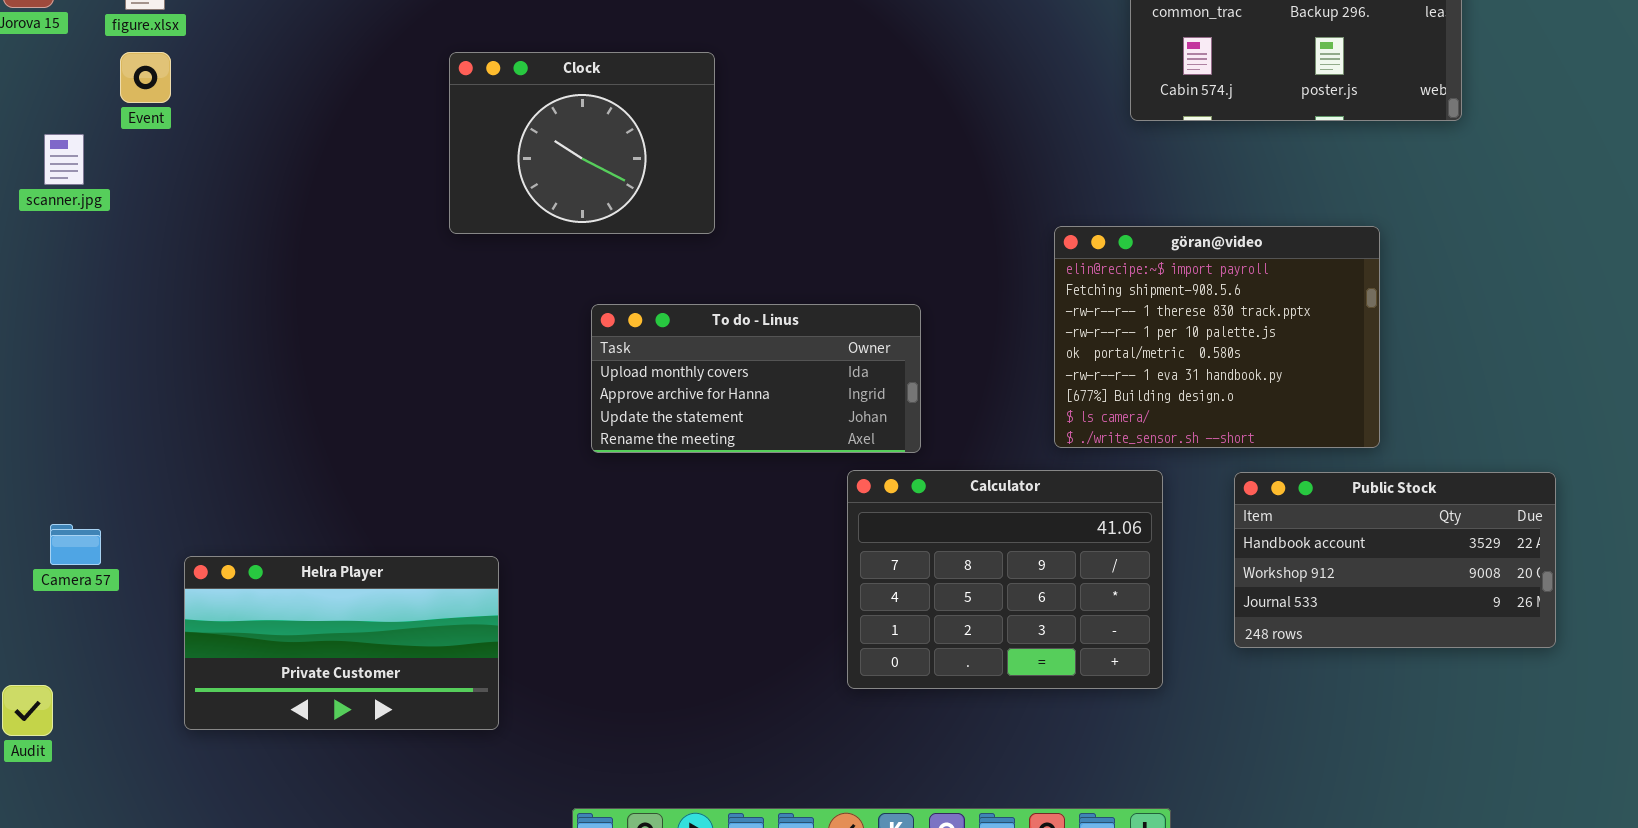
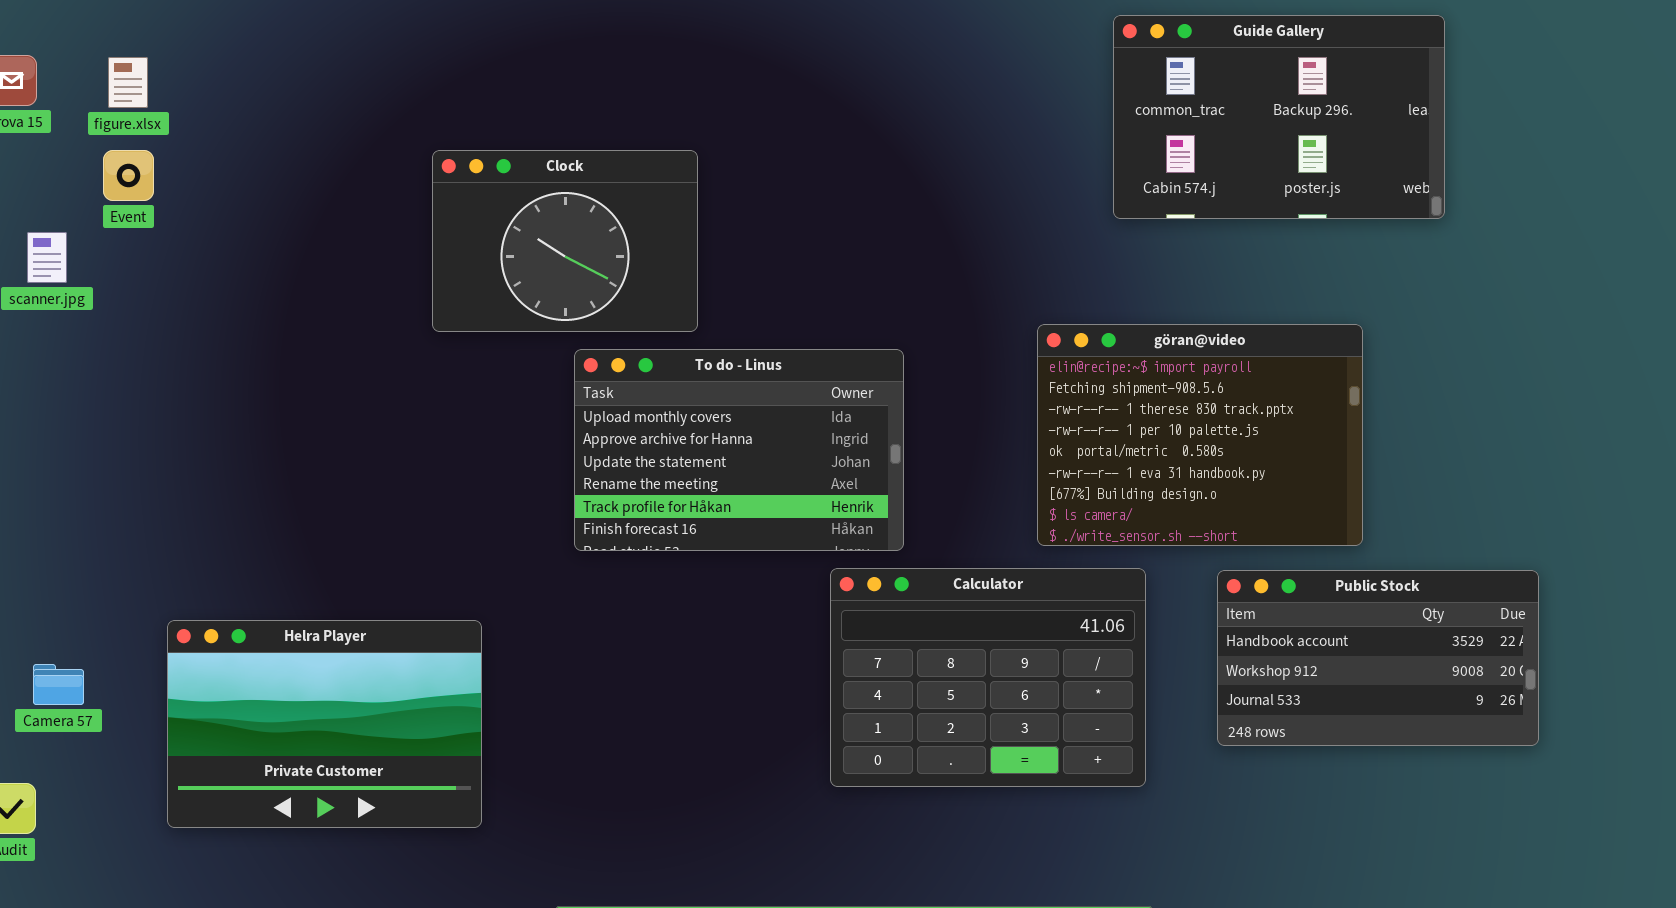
To do - Linus: [591,304,921,453] -> [574,349,904,551], resized
Camera 57: [50,524,101,565] -> [33,664,84,705], moved
Helra Player: [184,556,499,730] -> [167,620,482,828], resized

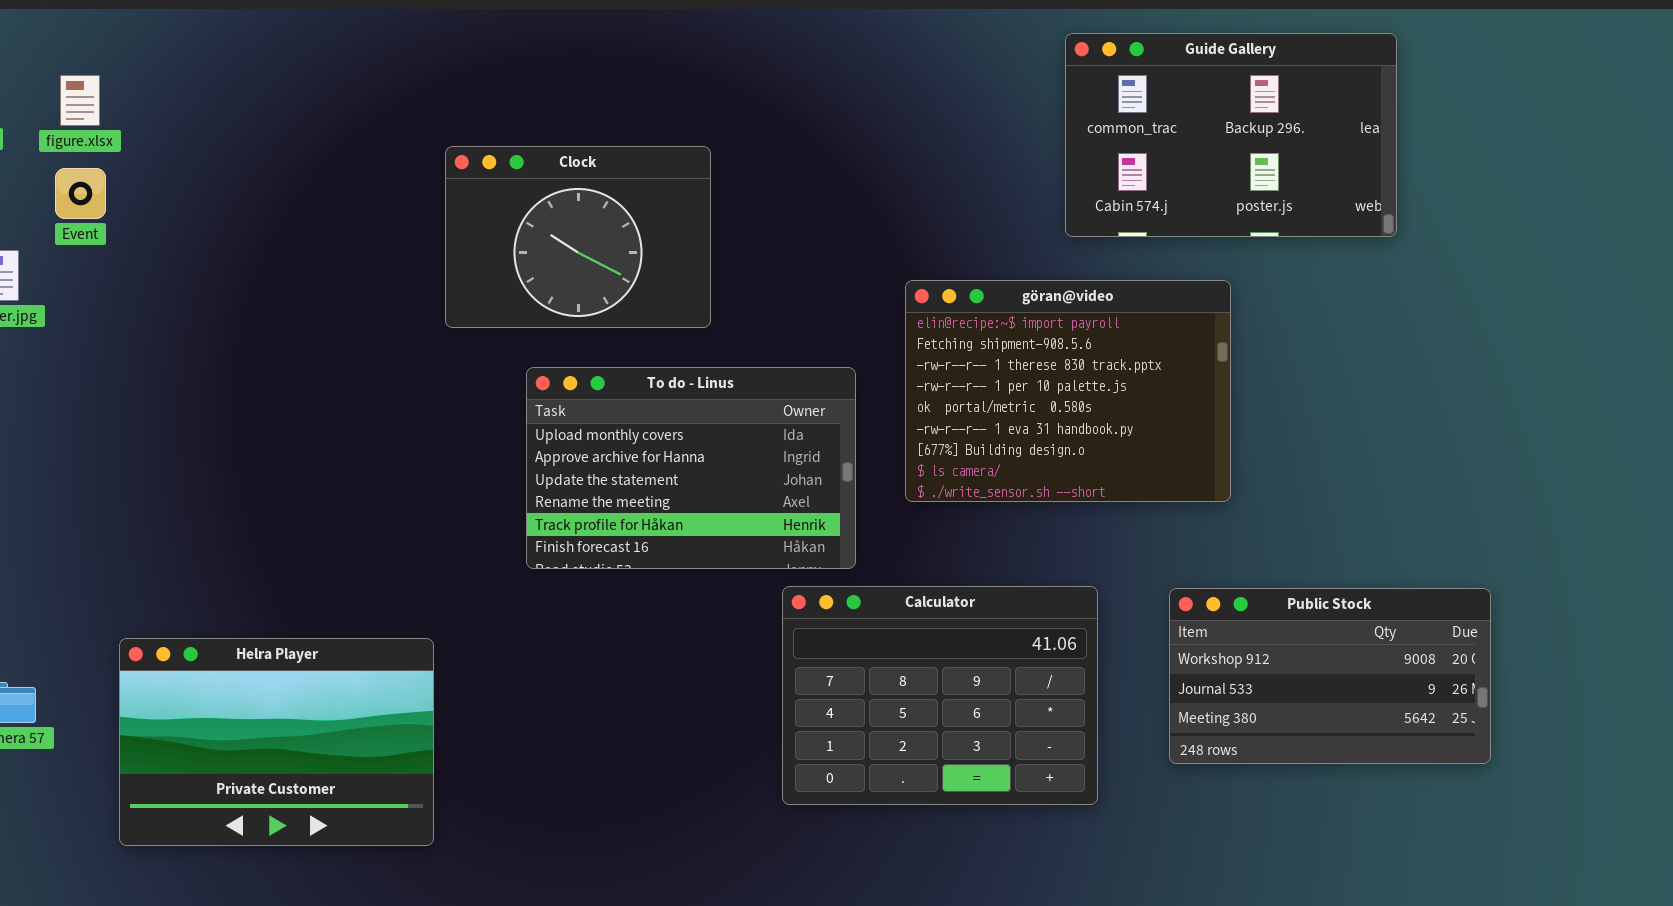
Clock: [432,150,698,332] -> [445,146,711,328], moved
göran@video: [1037,324,1363,546] -> [905,280,1231,502], moved
Public Stock: [1217,570,1539,746] -> [1169,588,1491,764], scrolled down 1 row

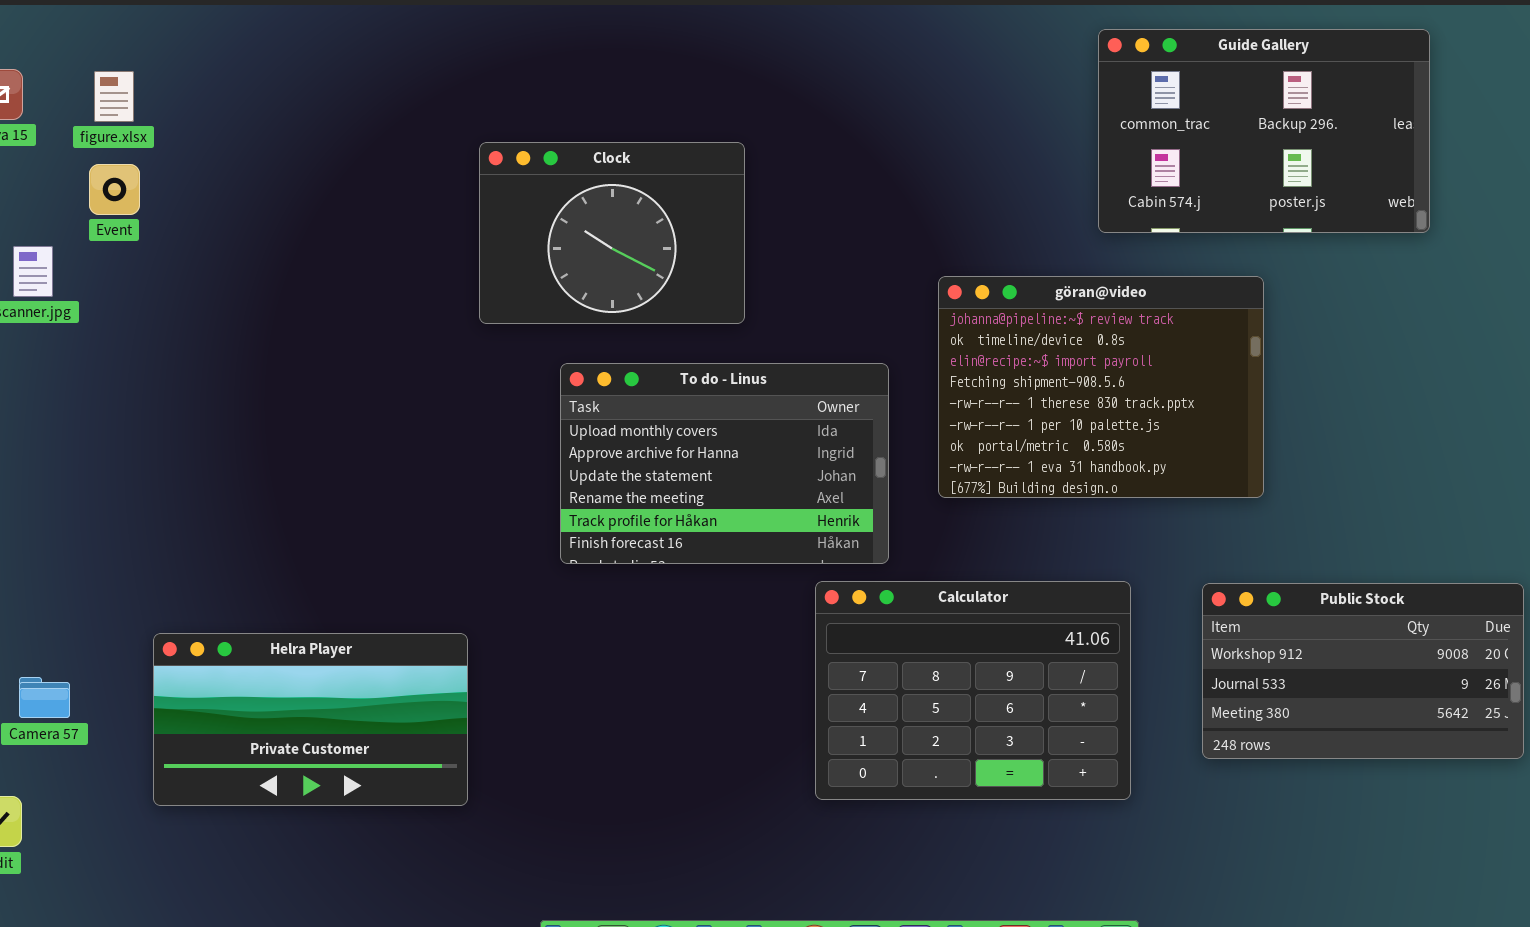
göran@video: [905,280,1231,502] -> [938,276,1264,498], scrolled up 2 rows
Helra Player: [119,638,434,846] -> [153,633,468,806], resized

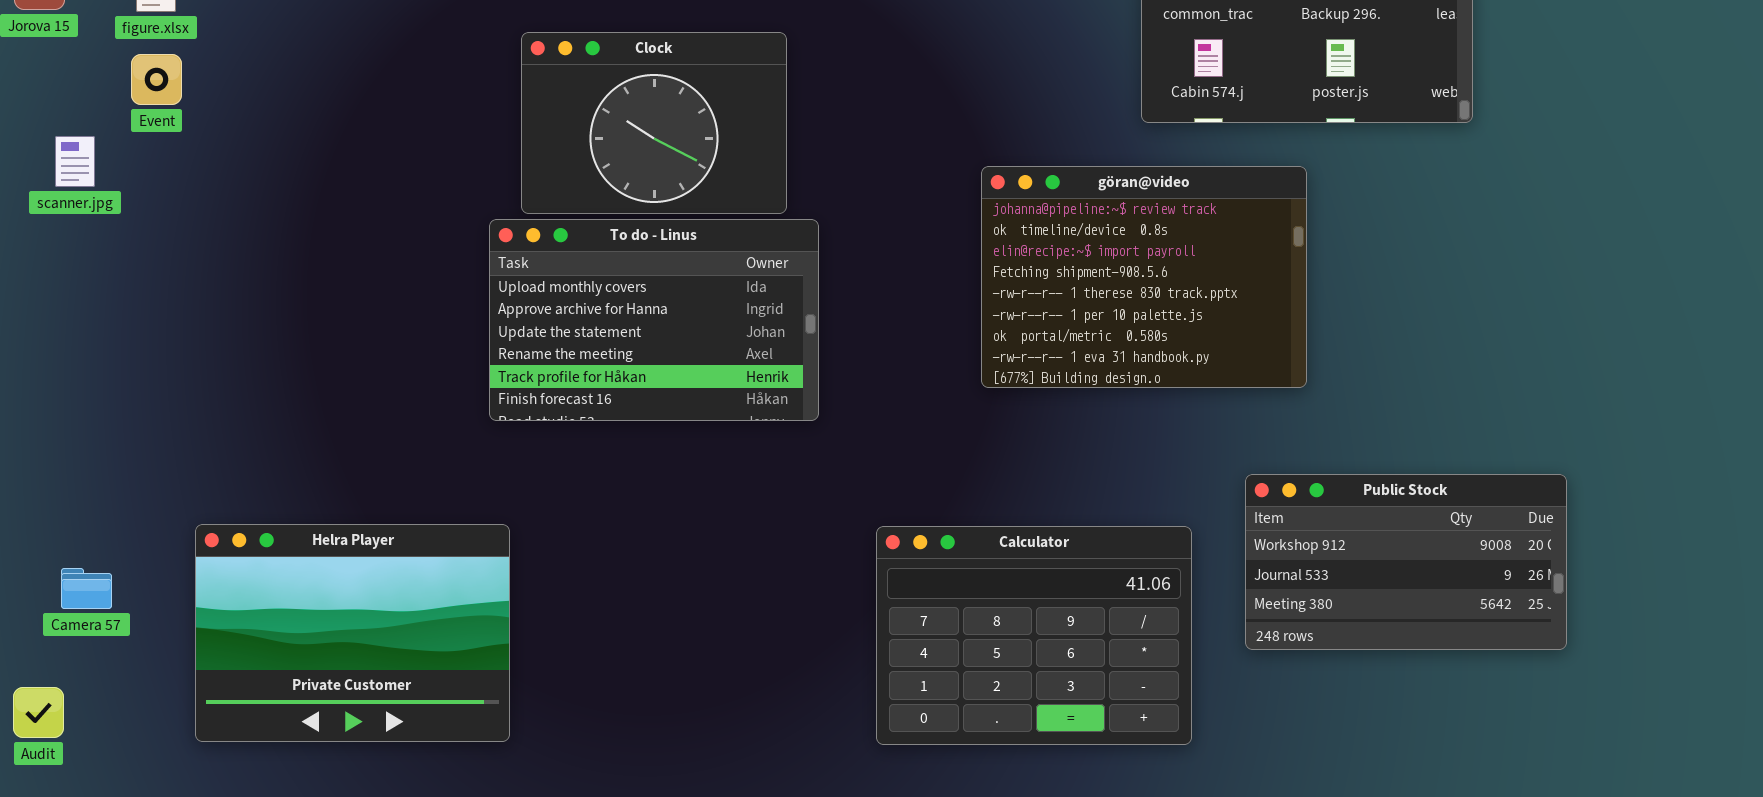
To do - Linus: [560,363,889,564] -> [489,219,819,421], moved
Calculator: [815,581,1131,800] -> [876,526,1192,745], moved
Helra Player: [153,633,468,806] -> [195,524,510,742], resized

